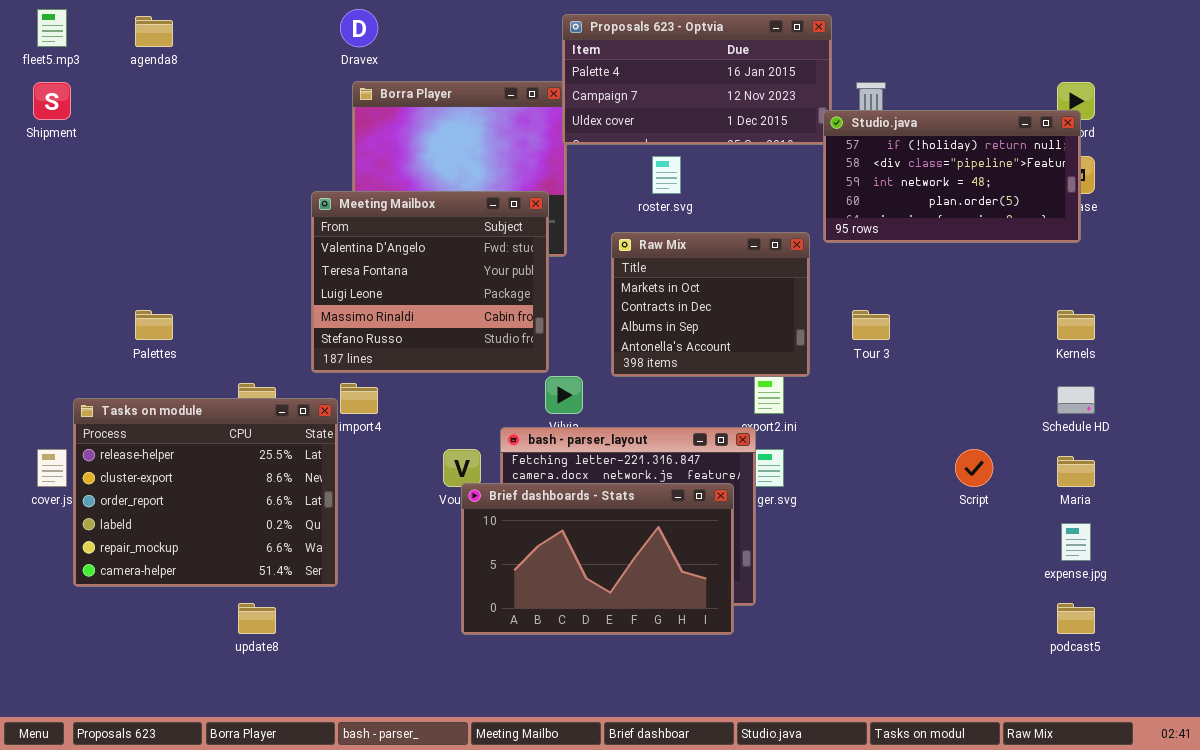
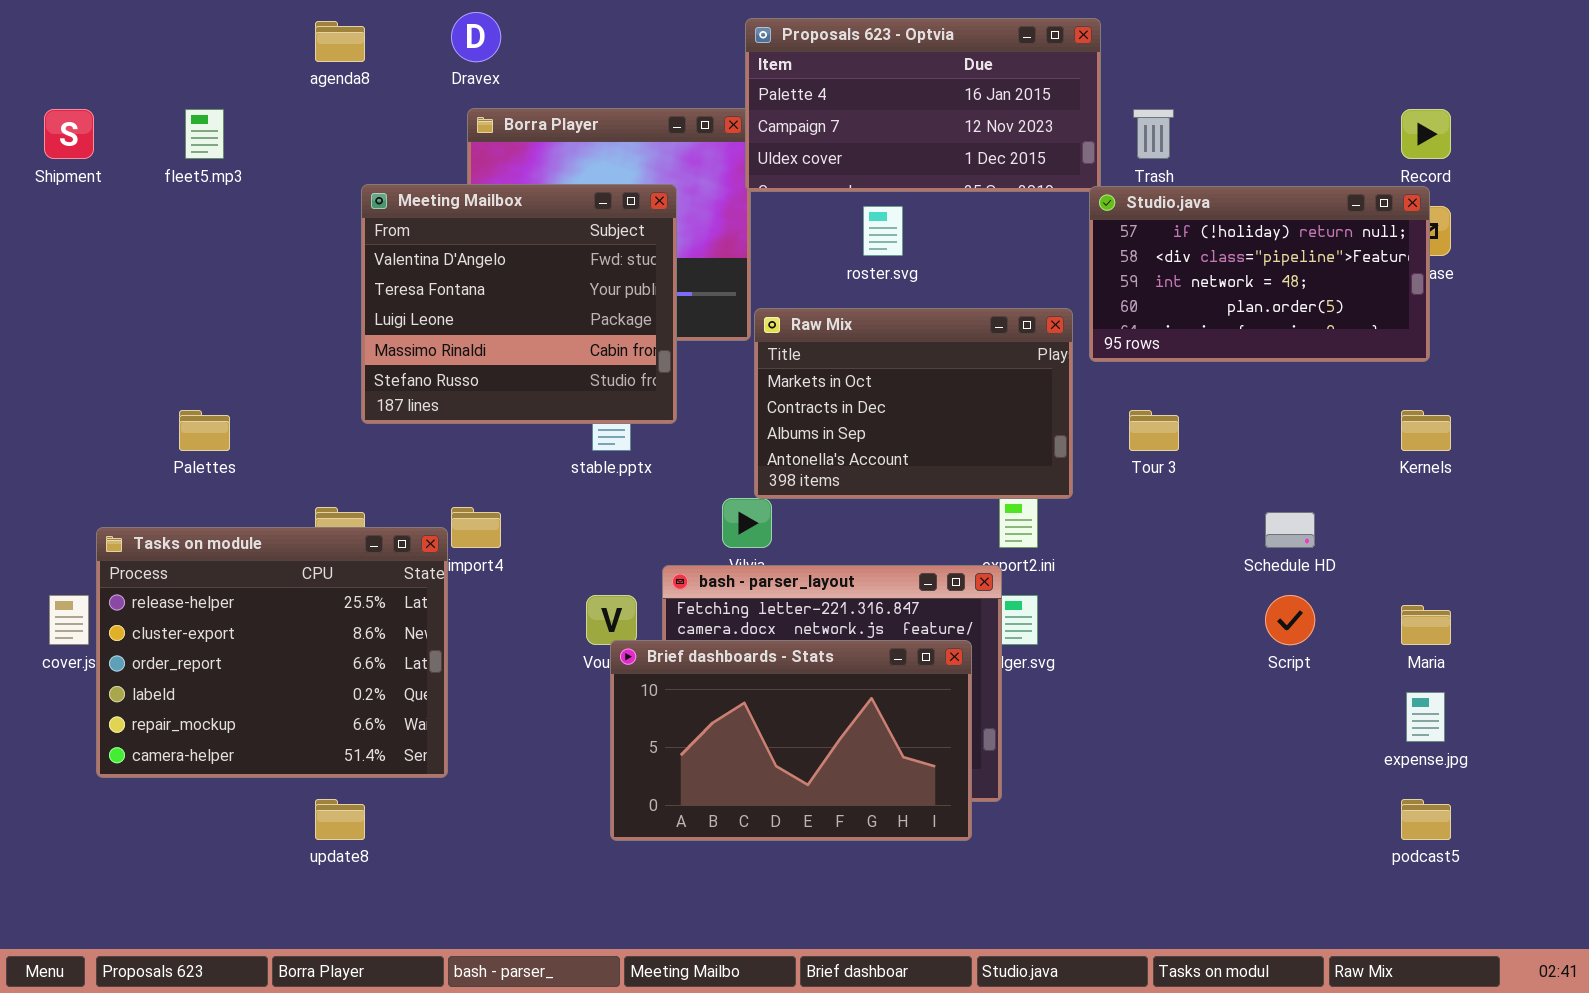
fleet5.mp3: [37,9,67,47] -> [185,109,224,159], moved
agenda8: [135,16,173,47] -> [315,21,365,62], moved
Studio.java: [823,110,1081,243] -> [1089,186,1430,362], moved
Meeting Mailbox: [311,191,549,373] -> [361,184,677,424], moved
Raw Mix: [611,232,810,377] -> [754,308,1073,499], resized
Schedule HD: [1057,386,1095,414] -> [1265,512,1315,548], moved

